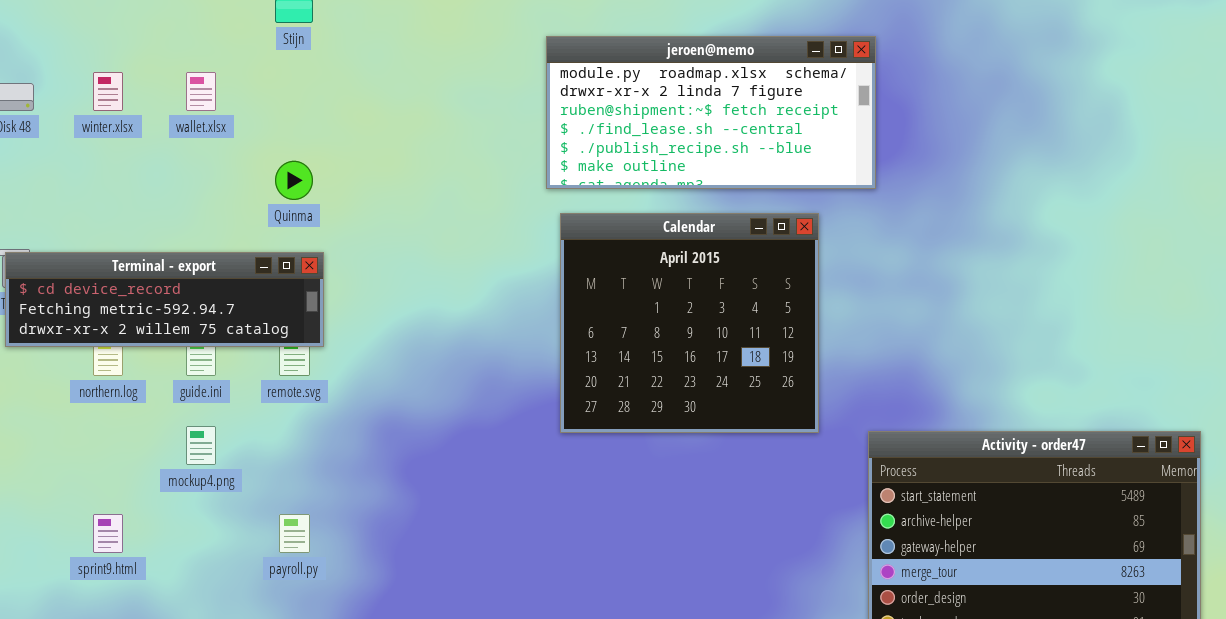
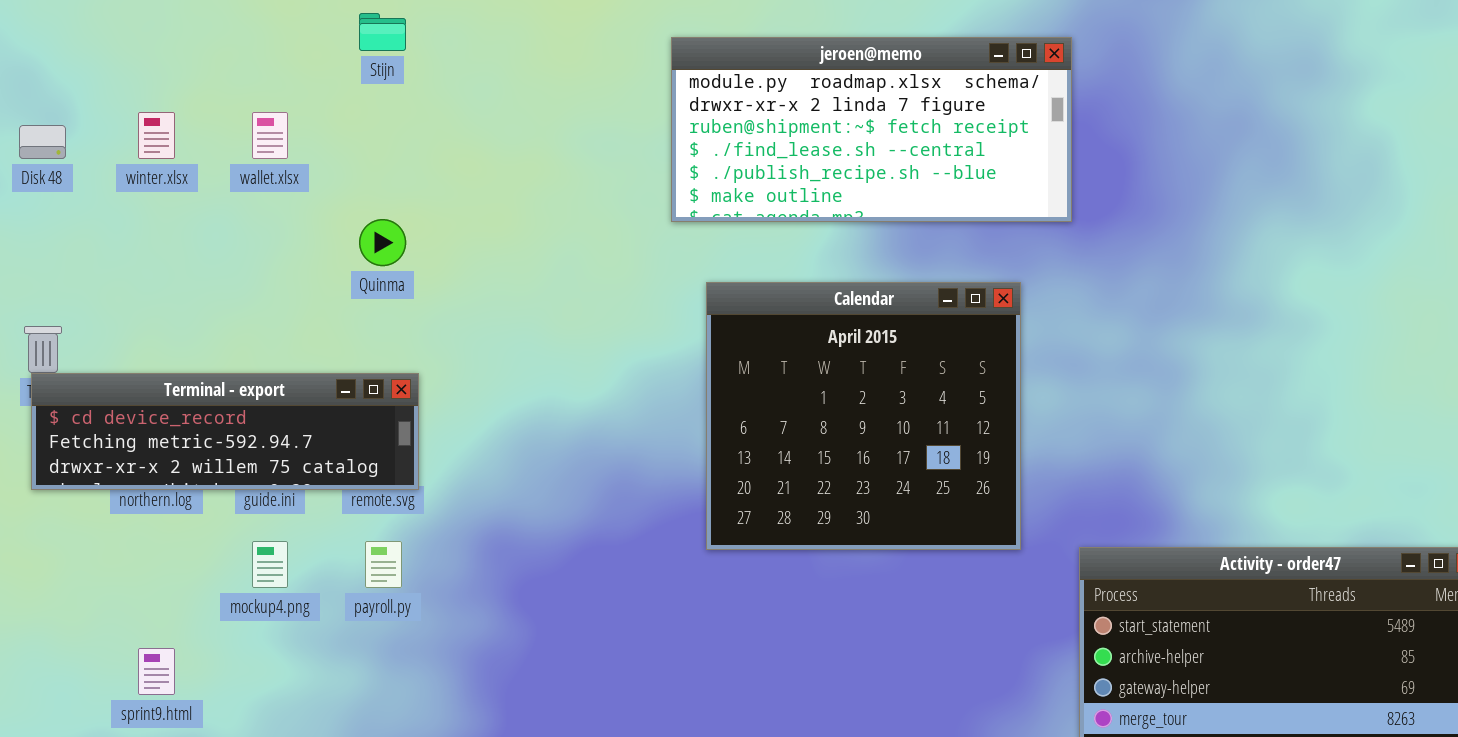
jeroen@memo: [546,36,876,189] -> [671,37,1072,222], moved
Terminal - export: [5,252,324,347] -> [31,373,419,490], moved
payroll.py: [279,514,310,553] -> [365,541,402,588], moved

